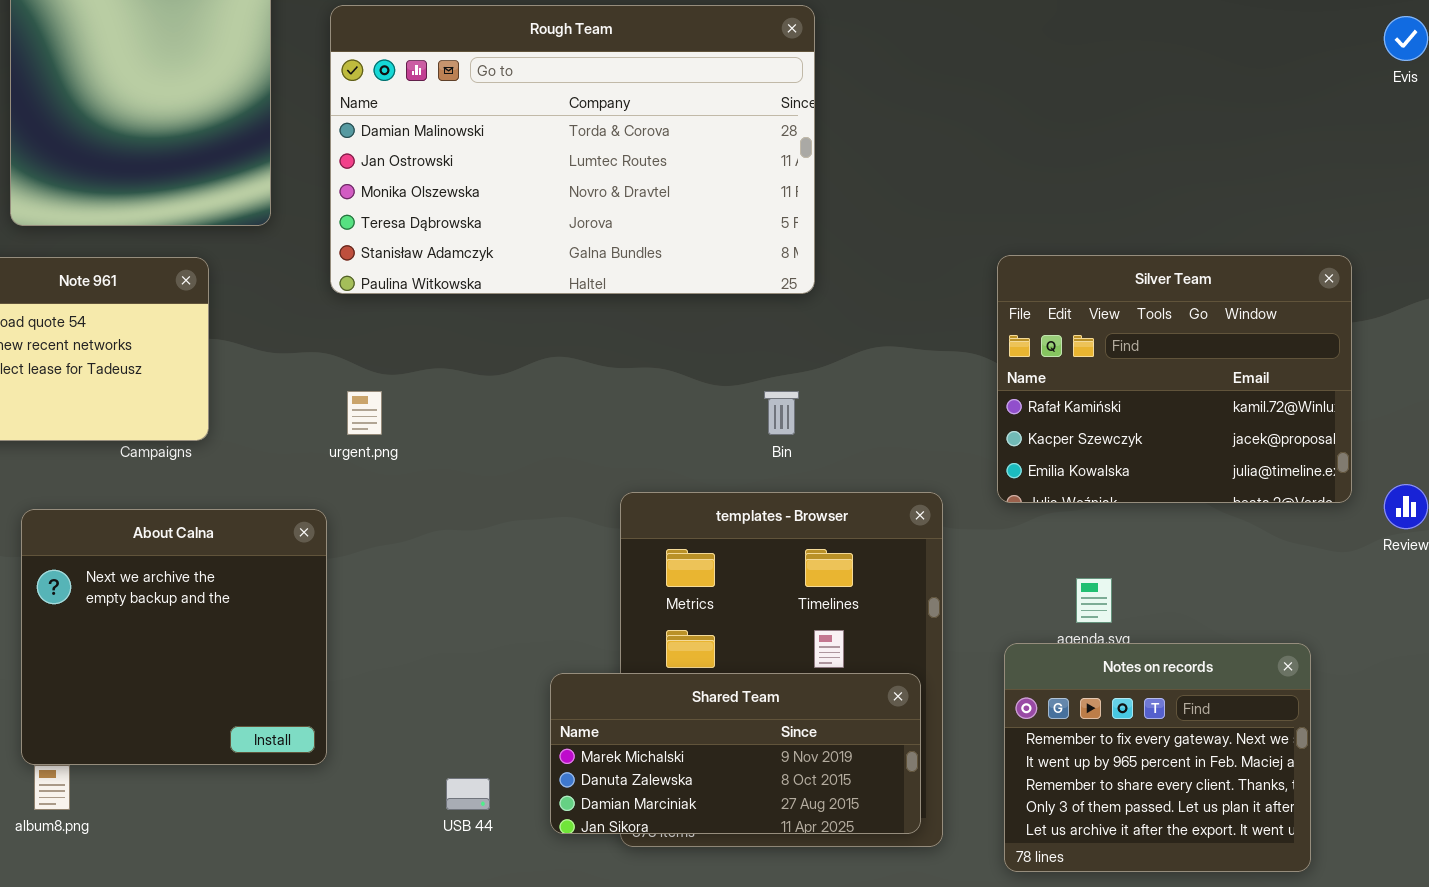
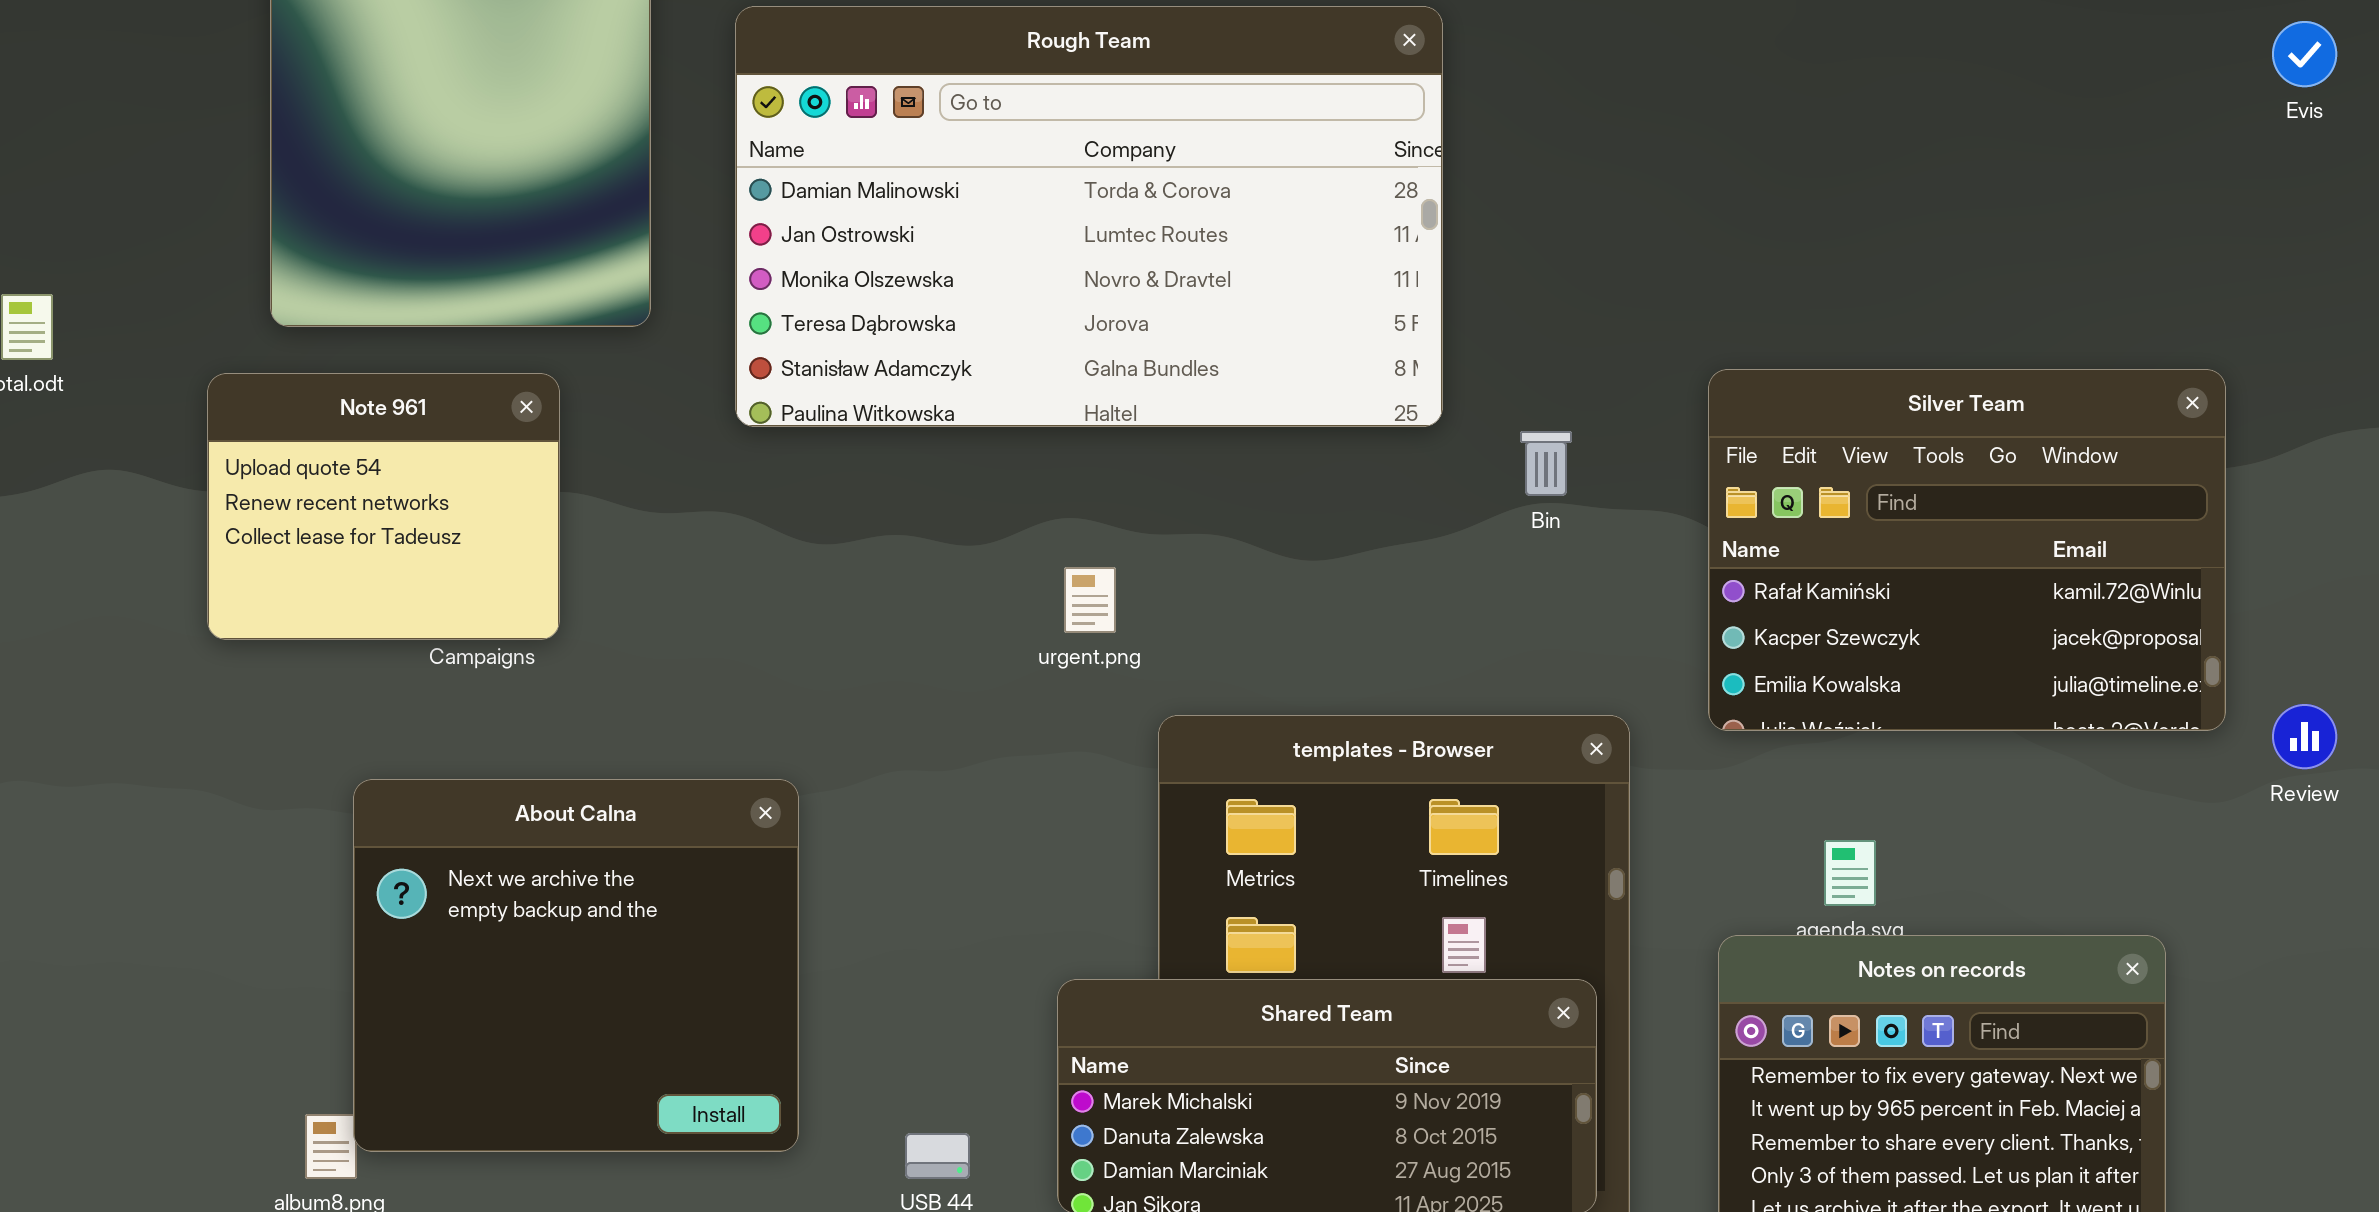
urgent.png: [347,391,382,435] -> [1064,567,1116,633], moved
Bin: [764,391,799,435] -> [1520,431,1572,496], moved
About Calna: [21,509,327,765] -> [353,779,799,1152], moved

